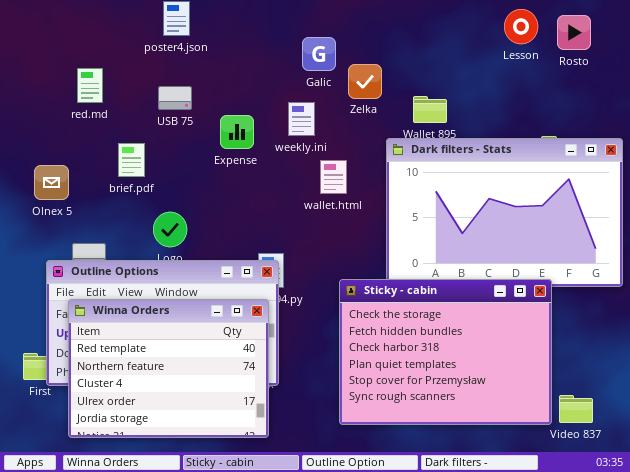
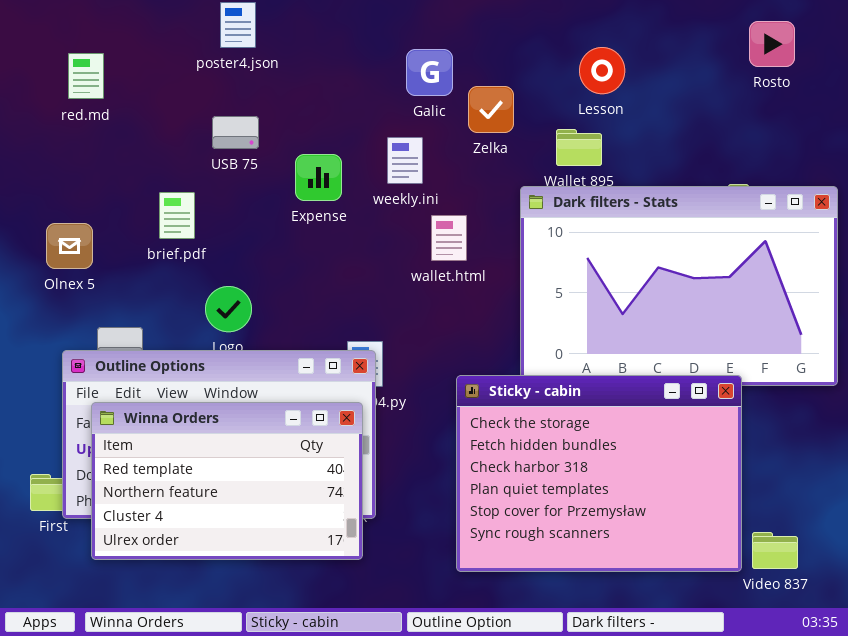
Lesson: [504,9,538,44] -> [579,47,625,94], moved
red.md: [77,68,103,103] -> [68,53,104,99], moved
Winna Orders: [68,299,269,438] -> [91,402,363,560], resized

